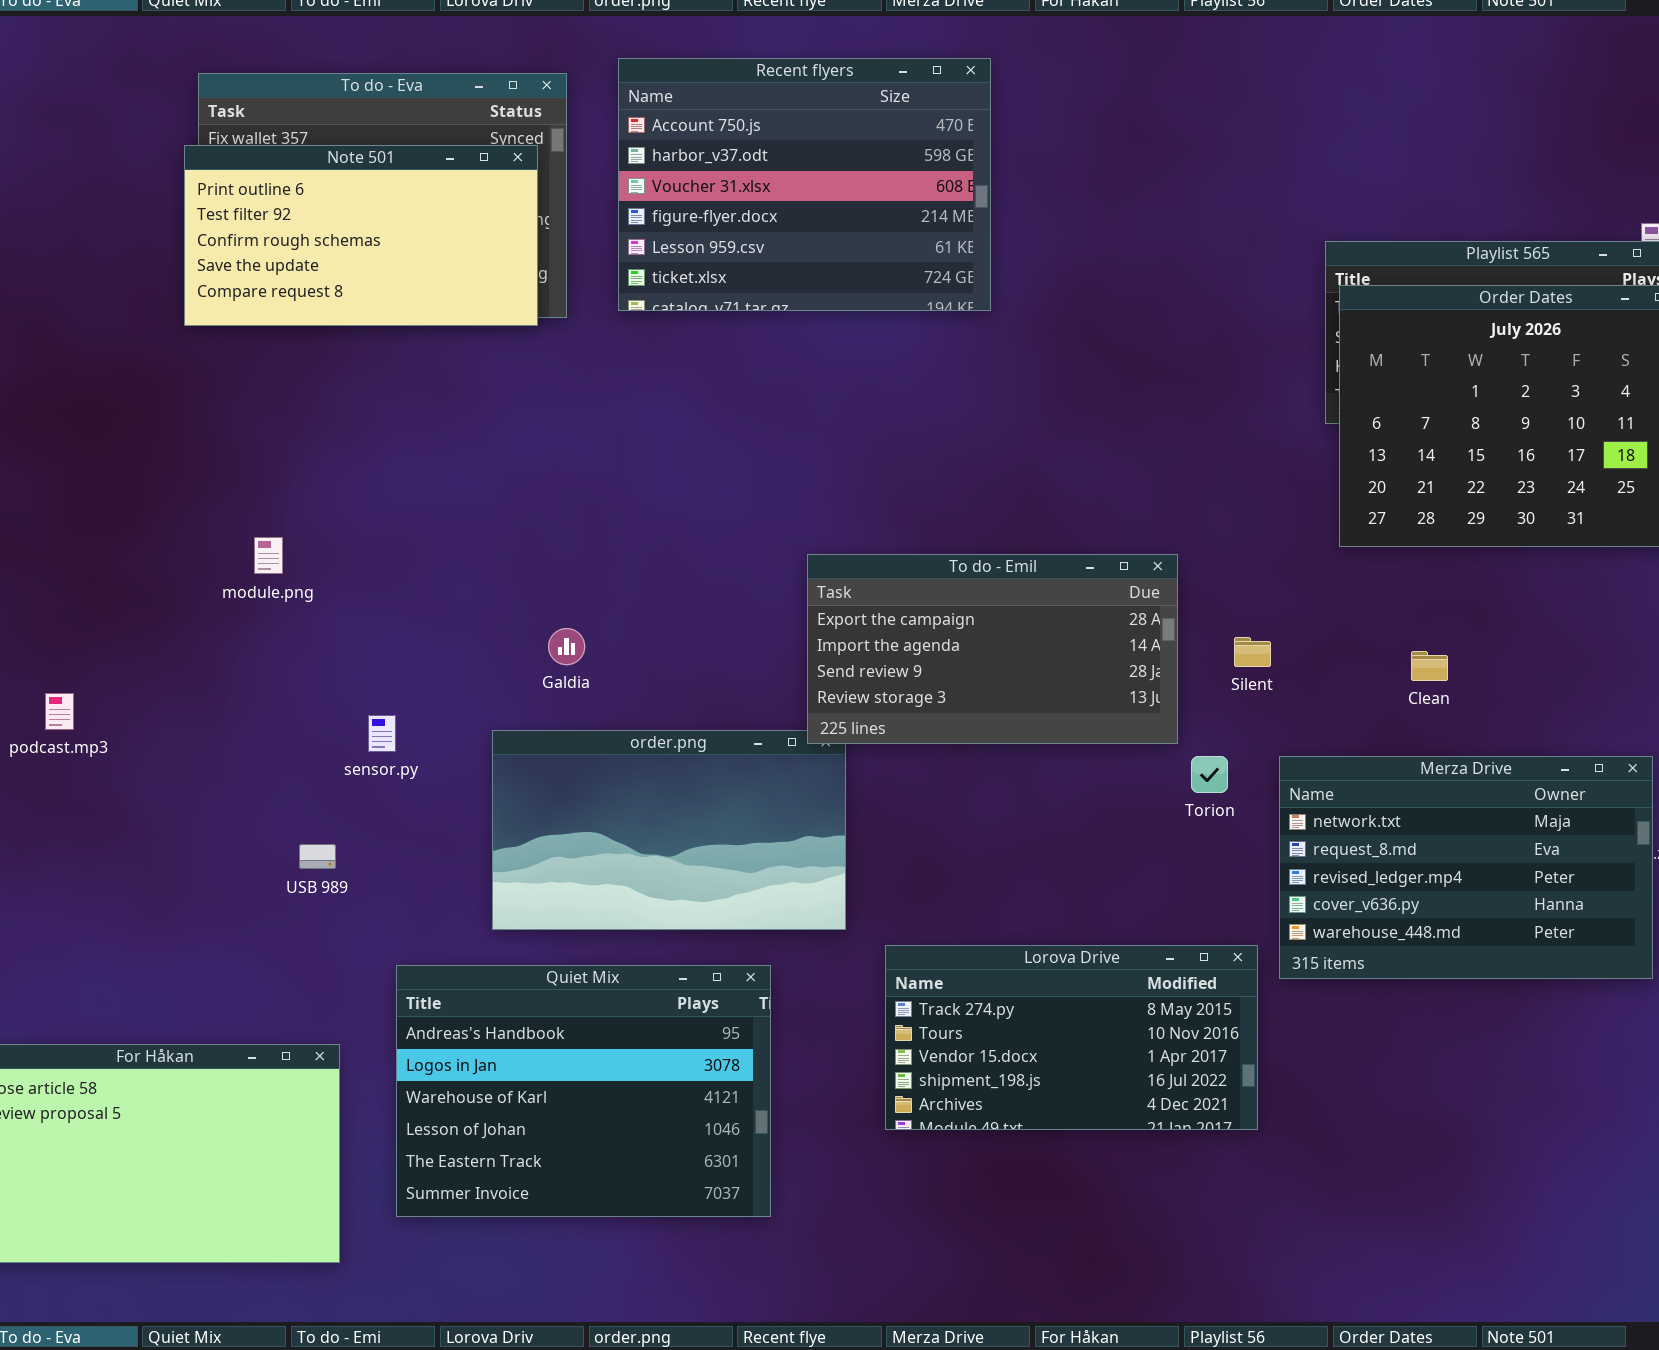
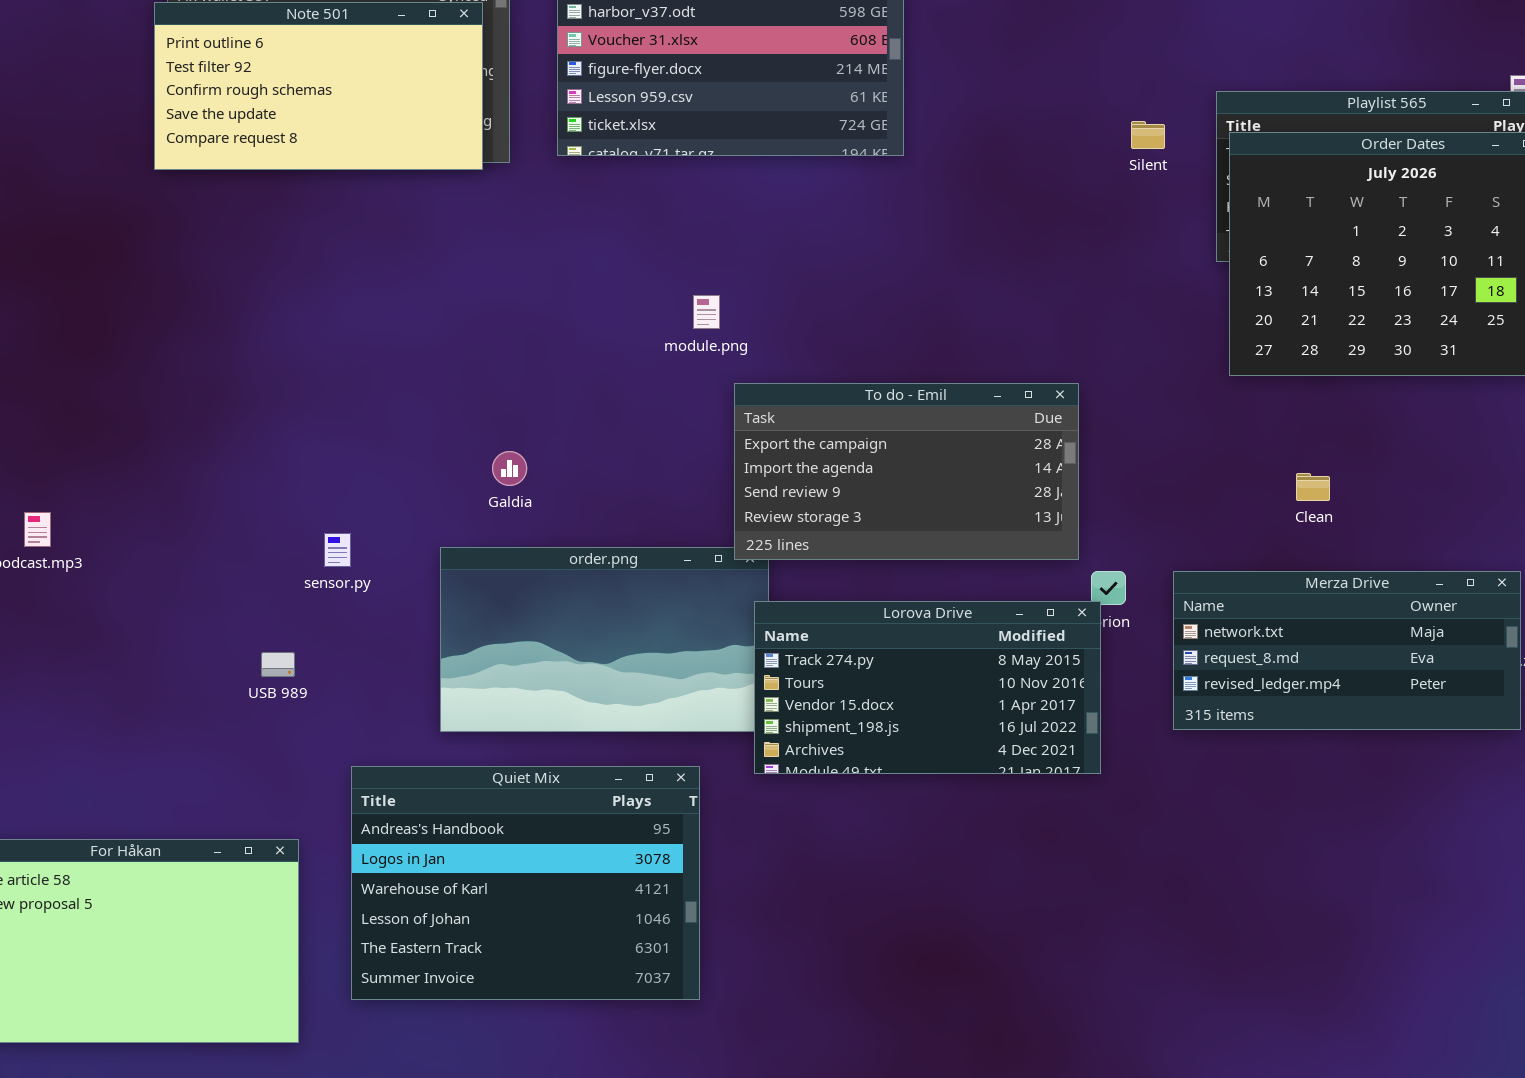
module.png: [254,537,283,574] -> [693,295,720,329], moved
Silent: [1234,637,1271,667] -> [1131,121,1165,149], moved
Merza Drive: [1279,756,1653,979] -> [1173,571,1521,730], resized
Lorova Drive: [885,945,1258,1130] -> [754,601,1101,774], moved

